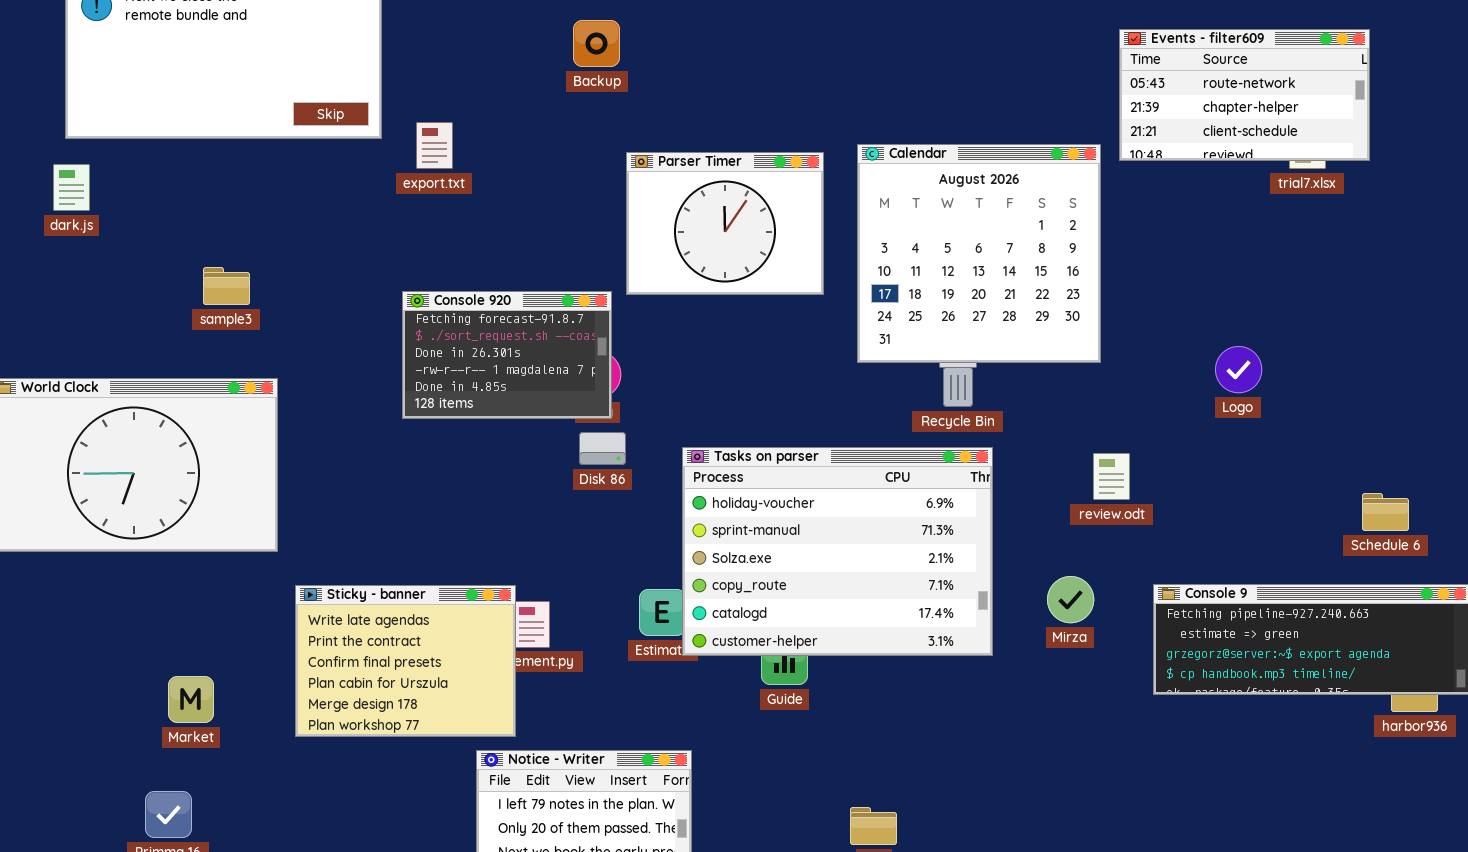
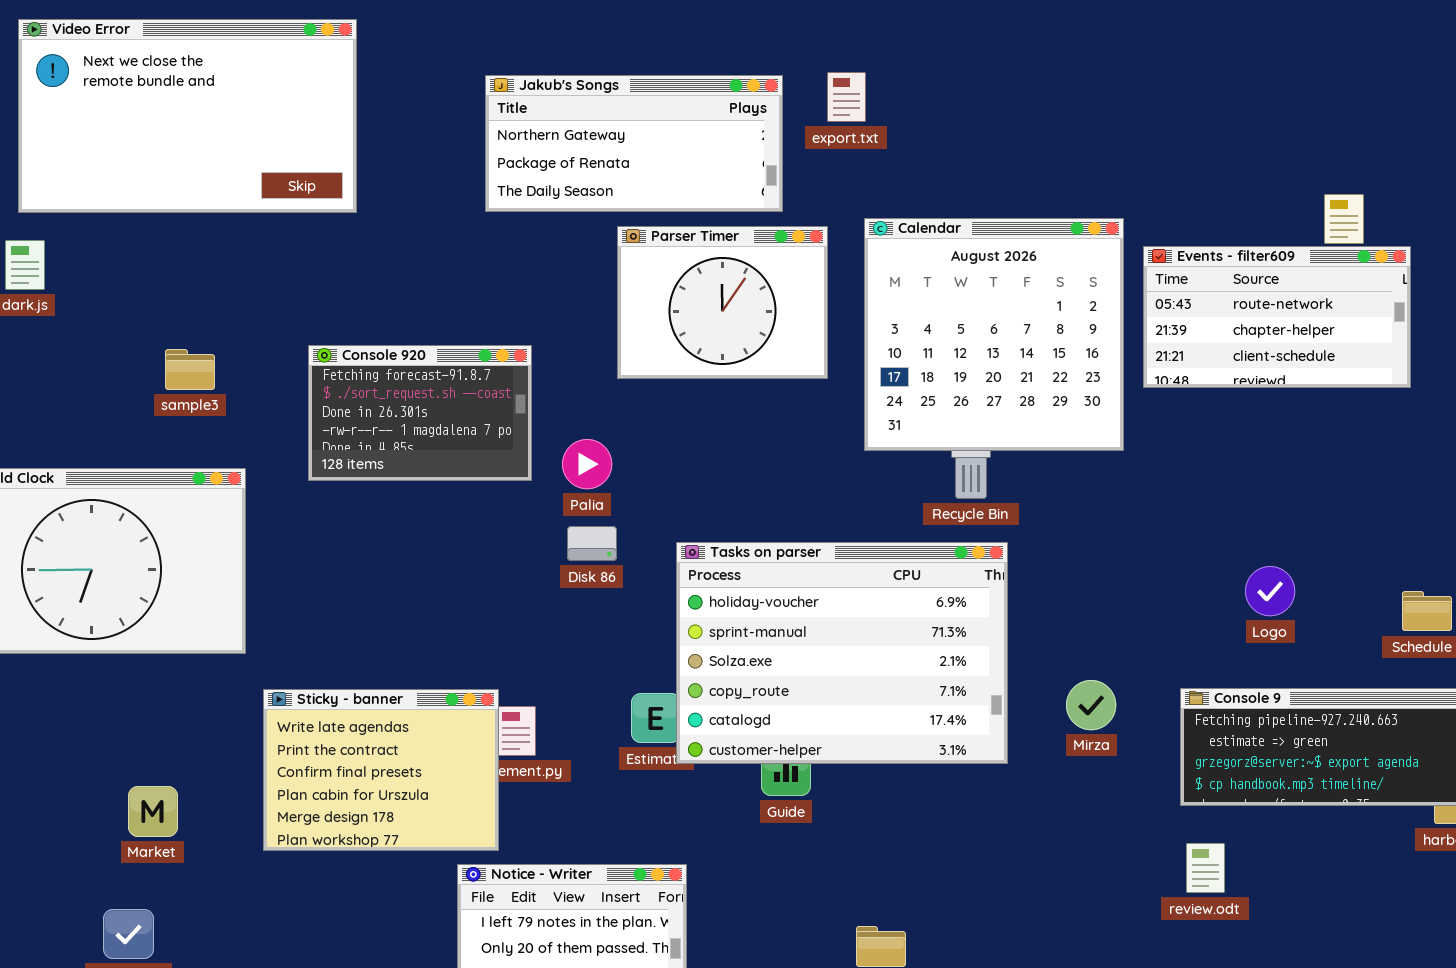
Jakub's Songs: none -> [485,75,783,212], opened
Events - filter609: [1119,29,1370,161] -> [1143,246,1411,388], moved
export.txt: [416,122,453,169] -> [827,72,866,122], moved
Console 920: [402,291,612,419] -> [308,345,532,481], moved
Logo: [1215,346,1262,393] -> [1245,566,1295,616], moved
review.odt: [1093,453,1130,500] -> [1186,843,1225,893], moved

